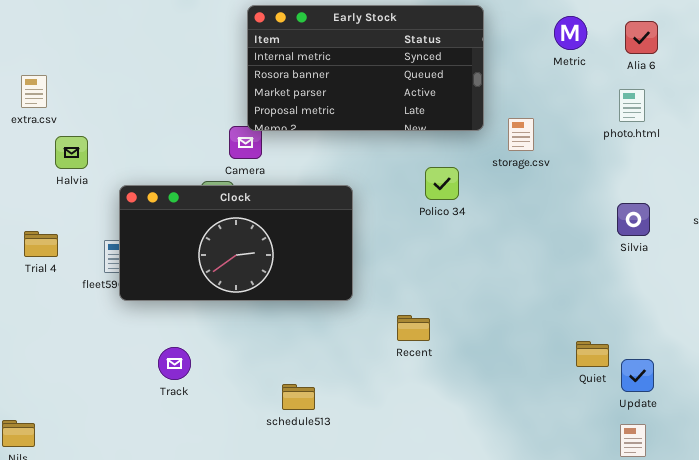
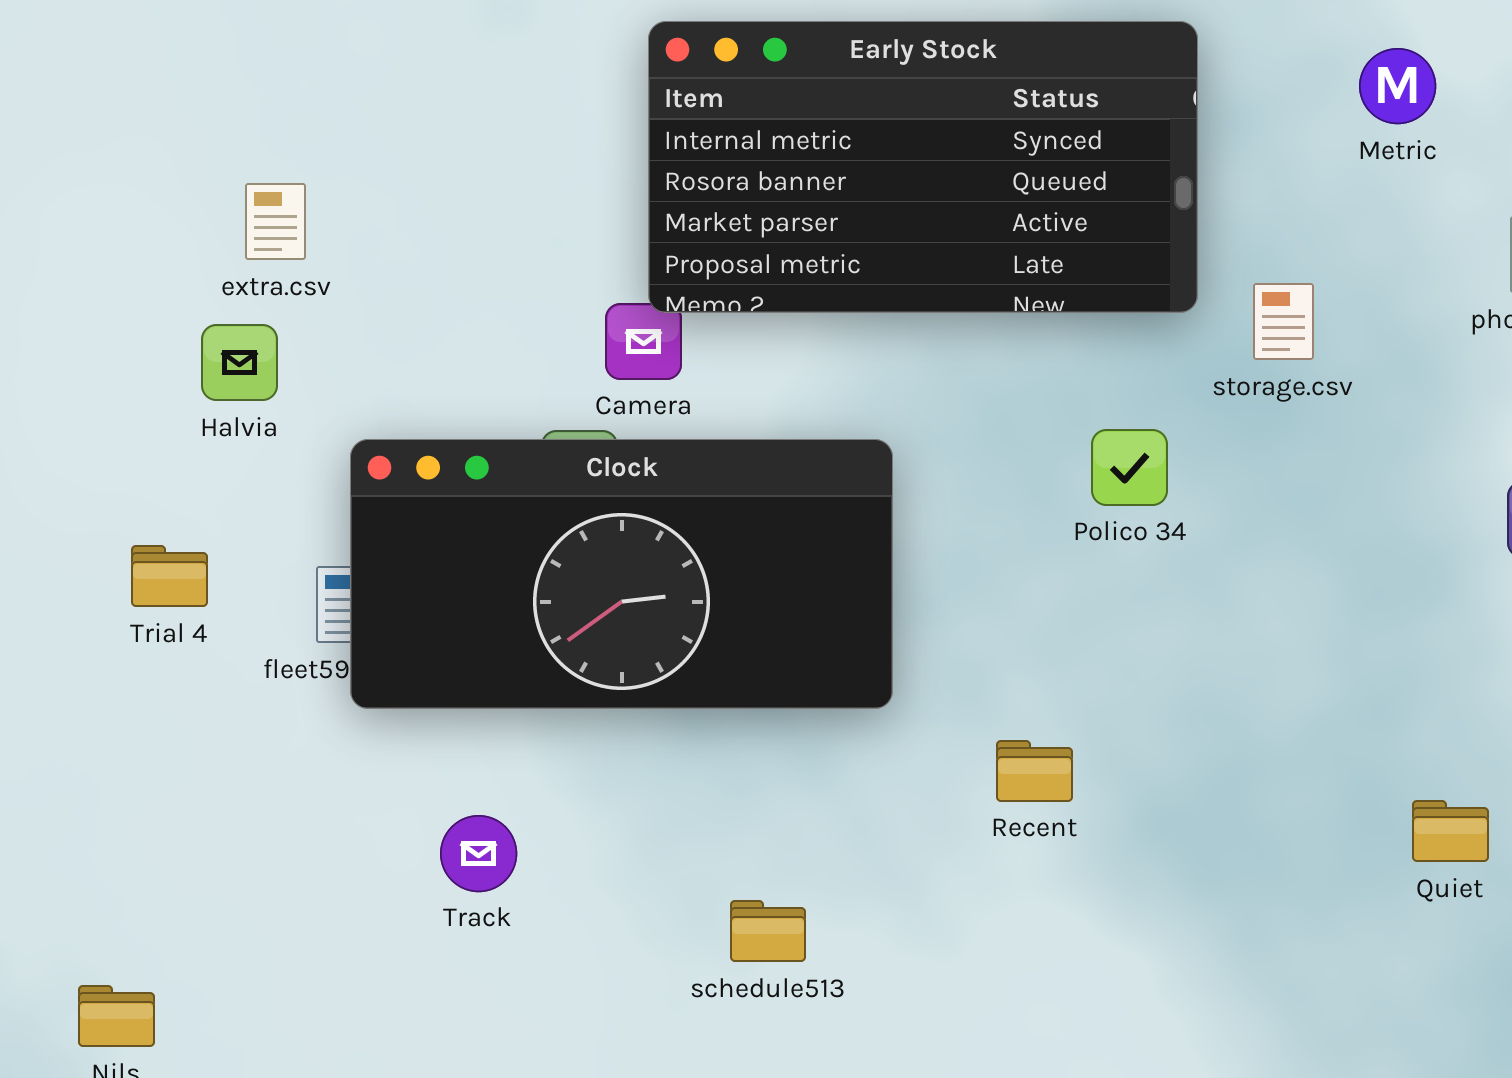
extra.csv: [21,75,47,108] -> [245,183,306,260], moved
Polico 34: [425,167,459,200] -> [1091,429,1168,506], moved

